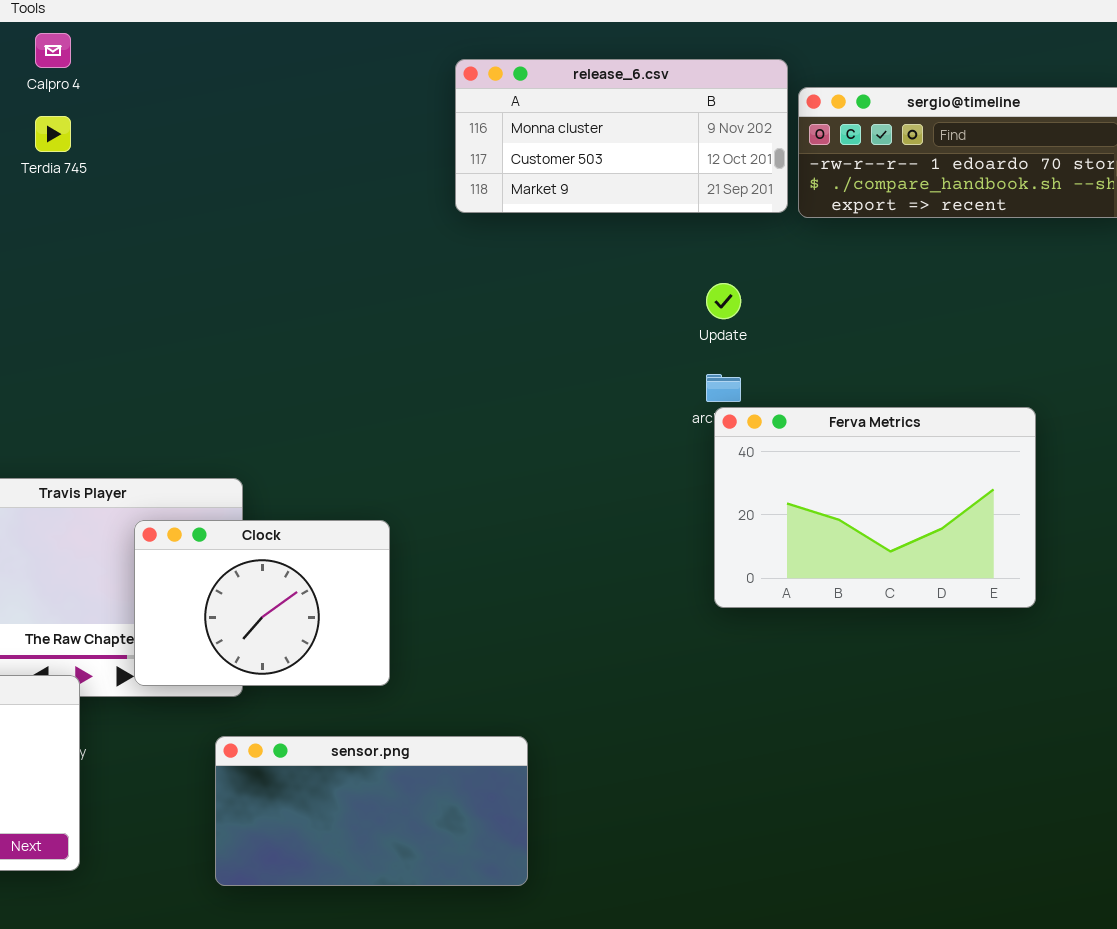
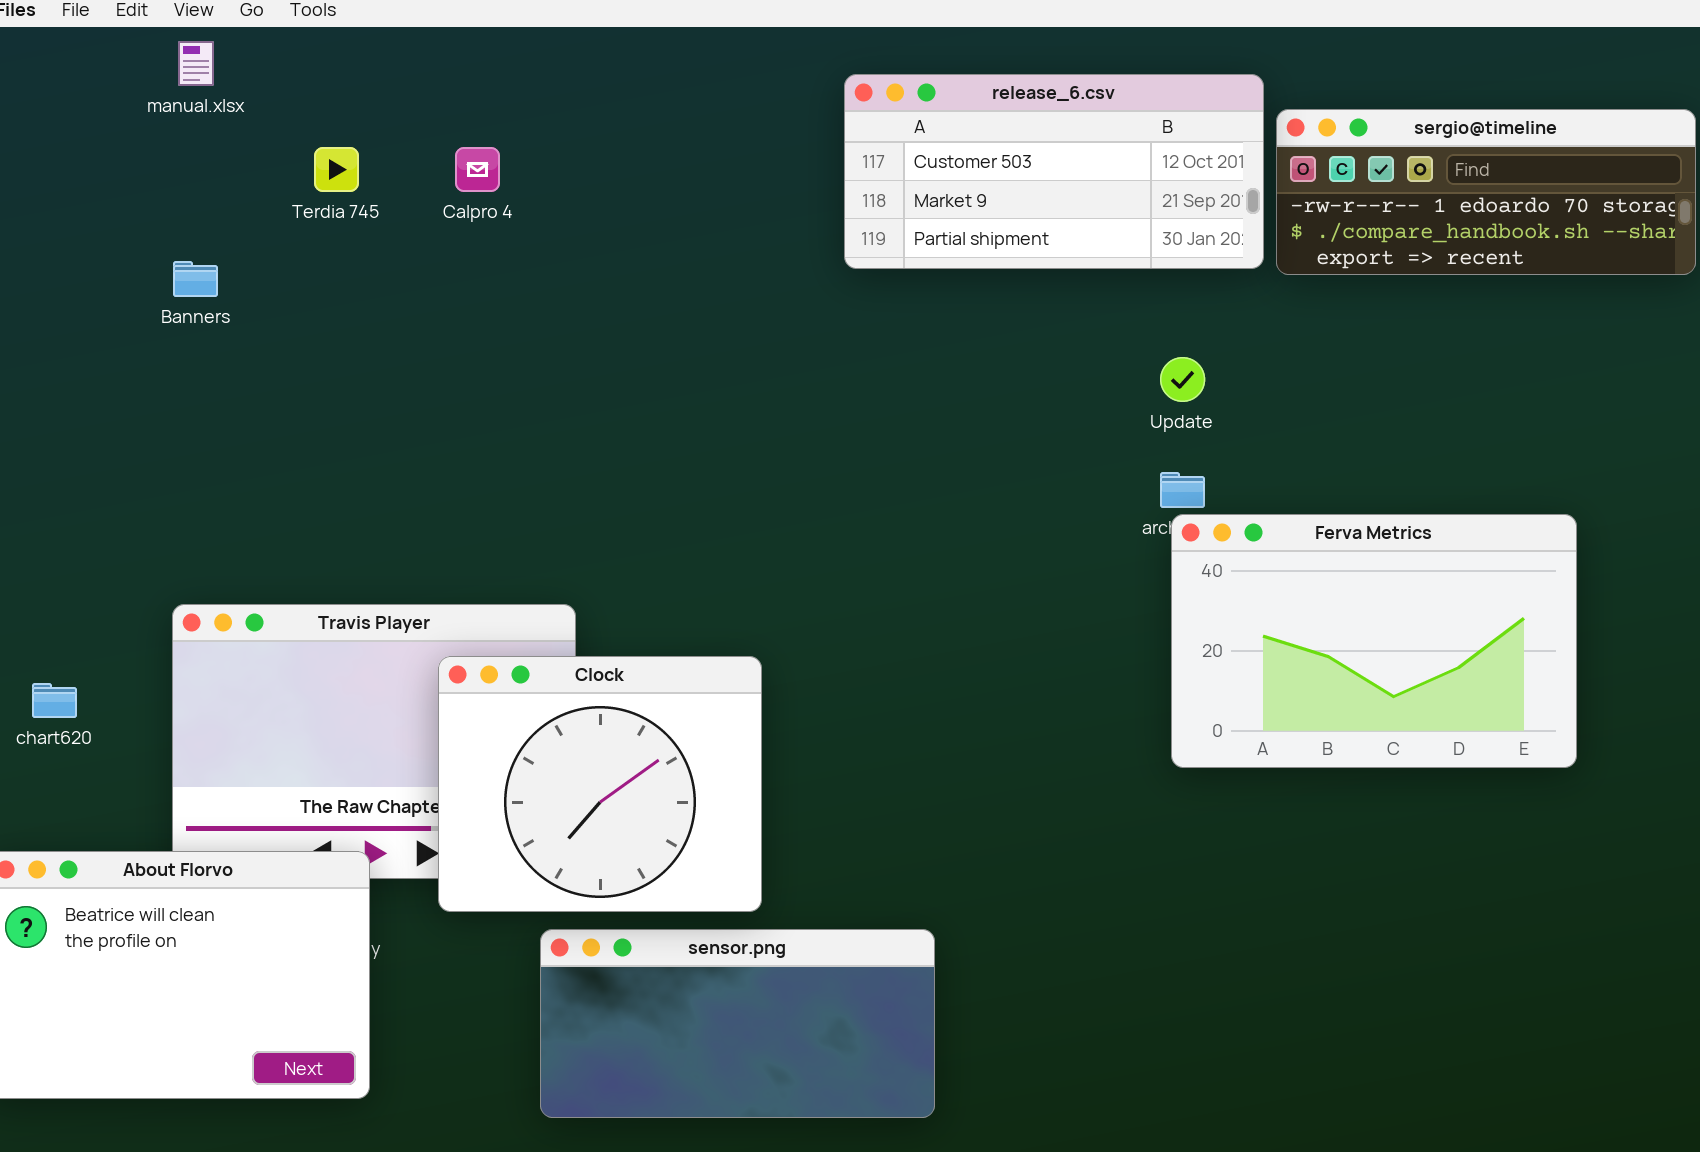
Calpro 4: [35,33,71,68] -> [455,147,500,192], moved
release_6.csv: [455,59,788,213] -> [844,74,1264,269], scrolled down 1 row
Clock: [134,520,390,686] -> [438,656,762,912], resized

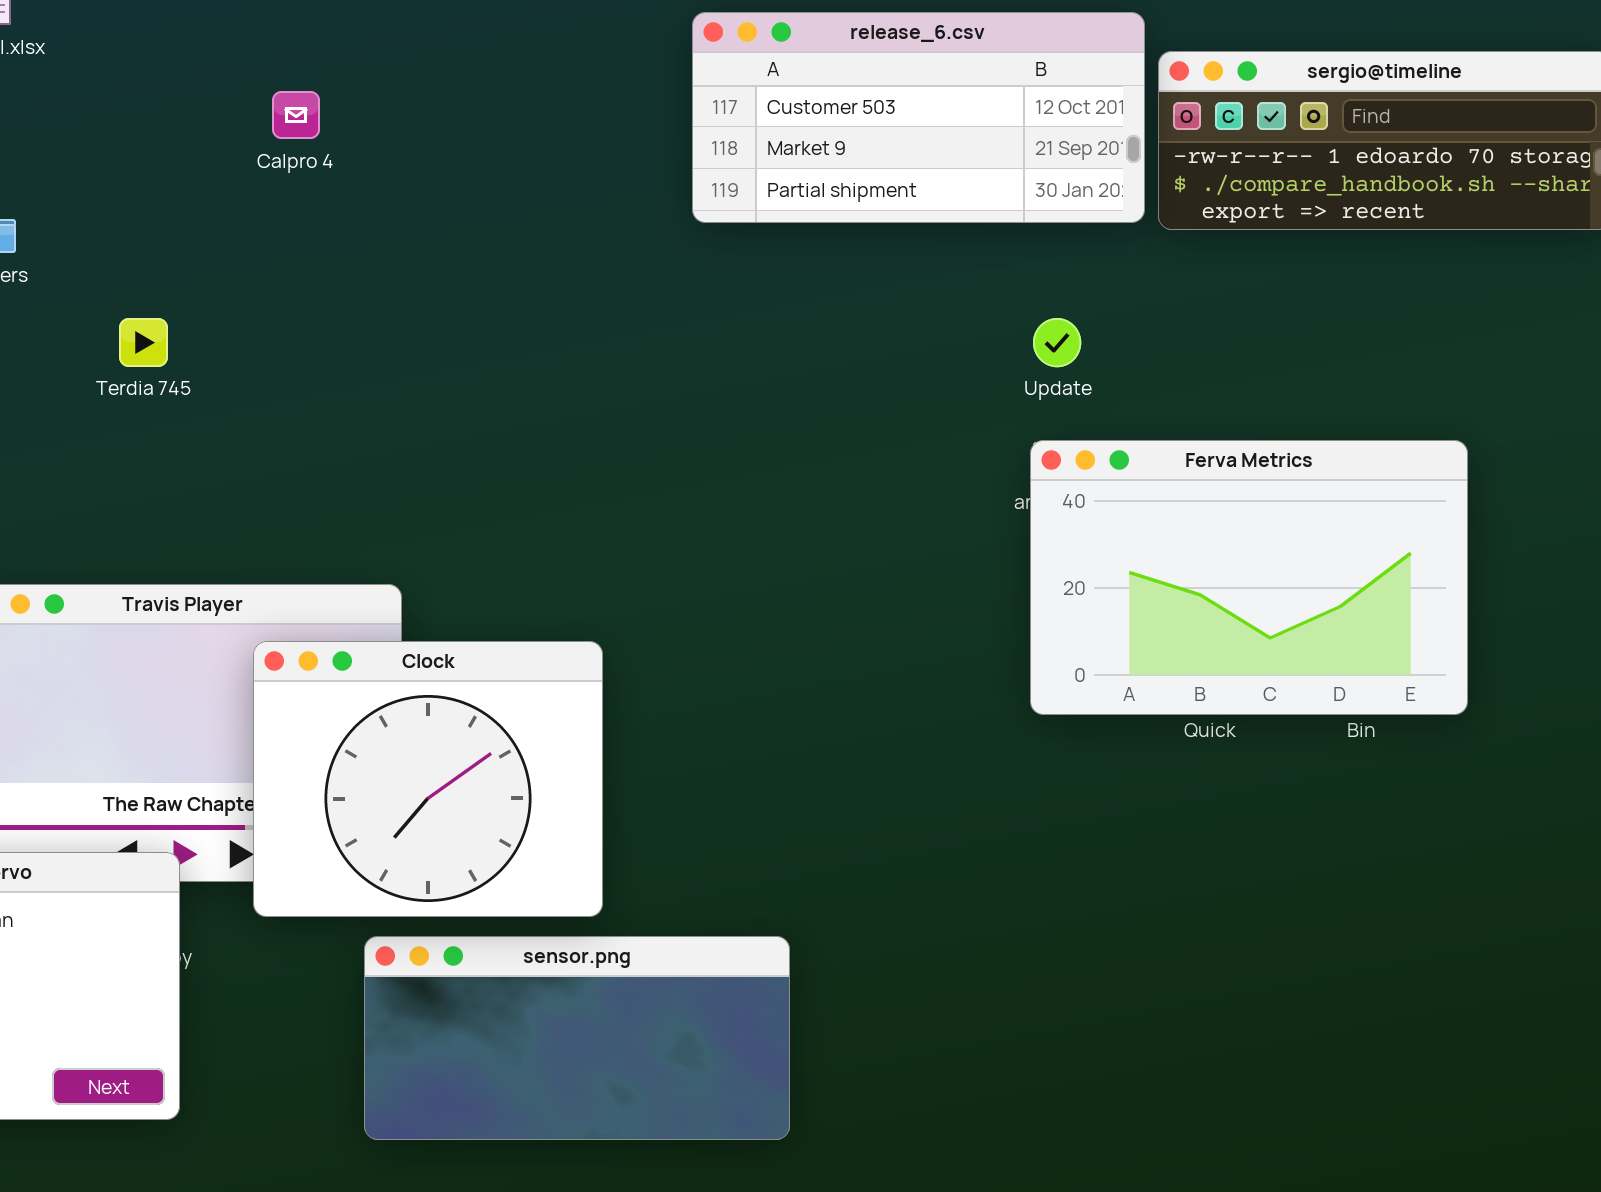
Terdia 745: [314,147,359,192] -> [119,318,168,367], moved
Ferva Metrics: [1171,514,1577,768] -> [1030,440,1468,715], moved

